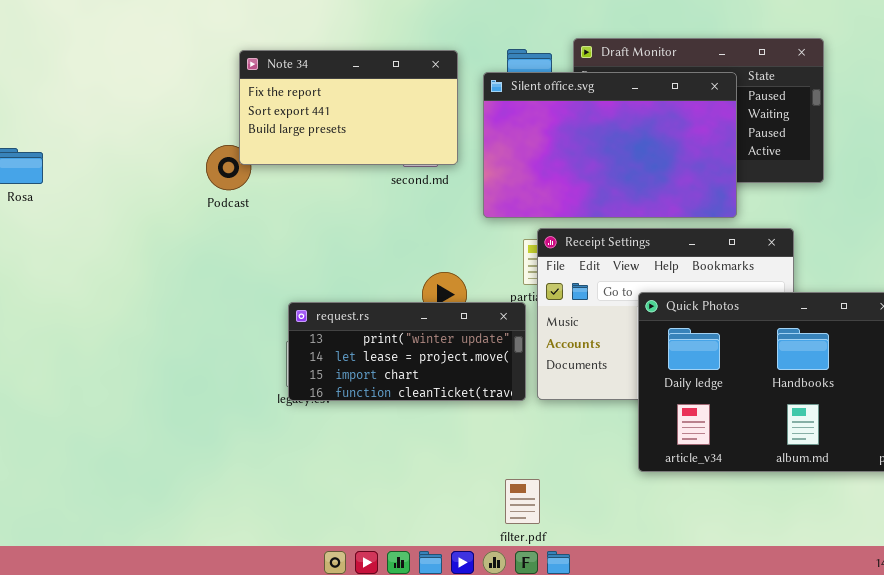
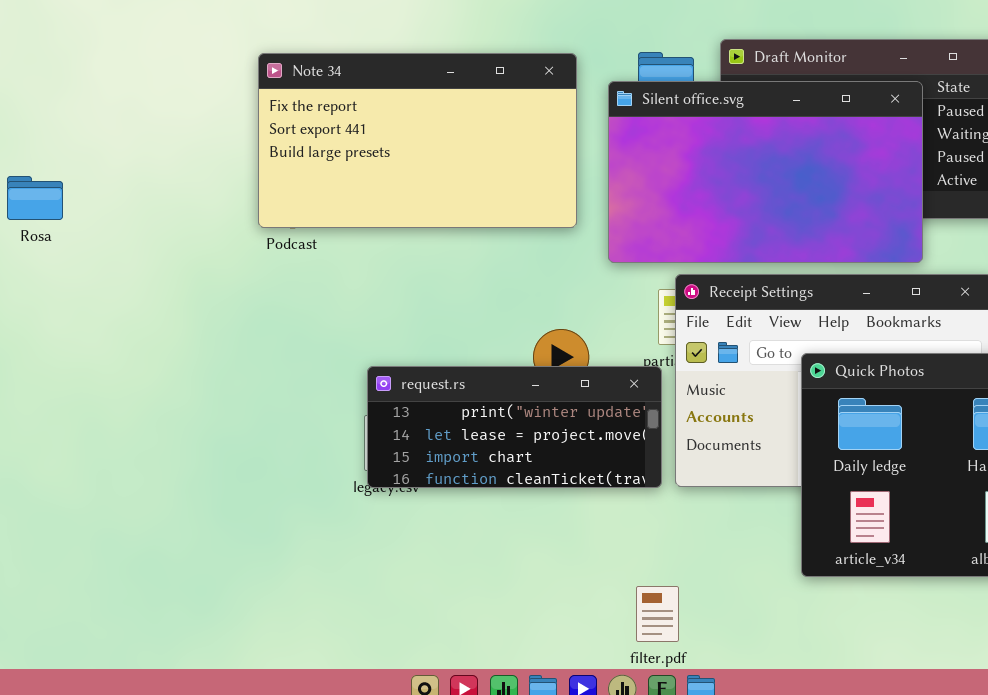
Note 34: [239,50,458,165] -> [258,53,577,228], resized

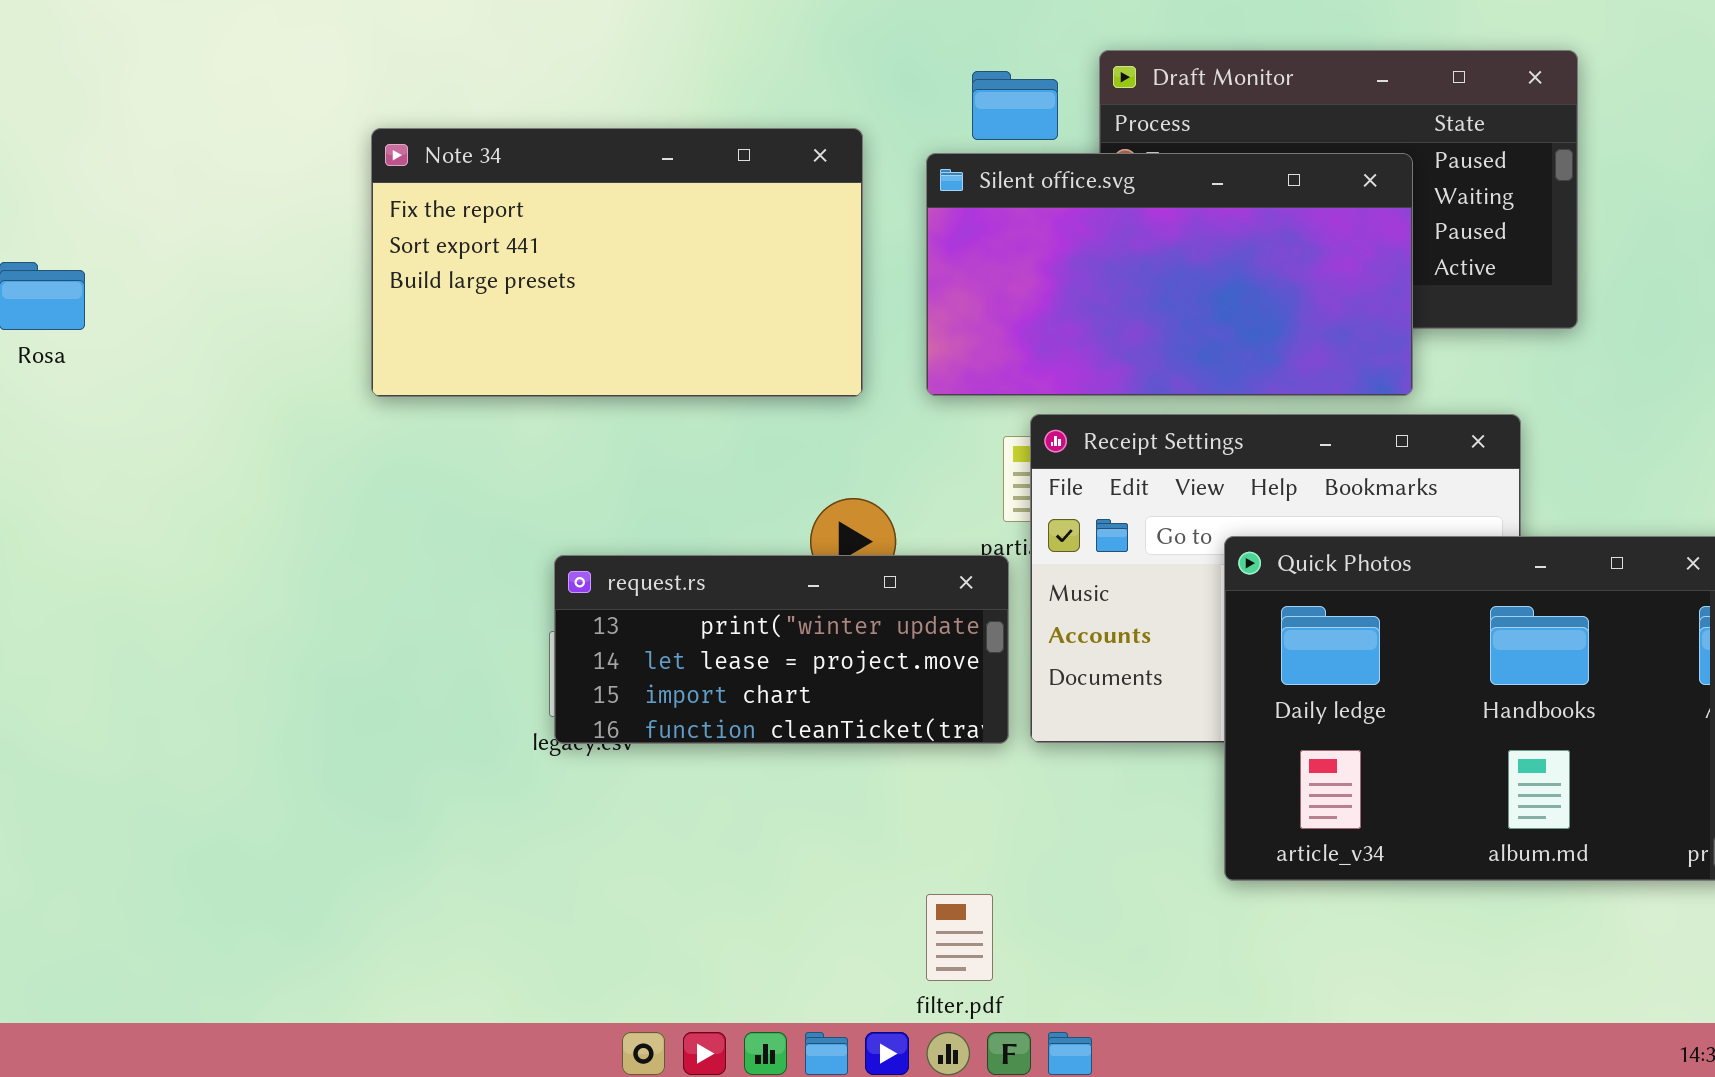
Note 34: [258,53,577,228] -> [371,128,863,397], moved
Silent office.svg: [608,81,923,263] -> [926,153,1413,396], resized
filter.pdf: [636,586,679,642] -> [926,894,993,981], moved

